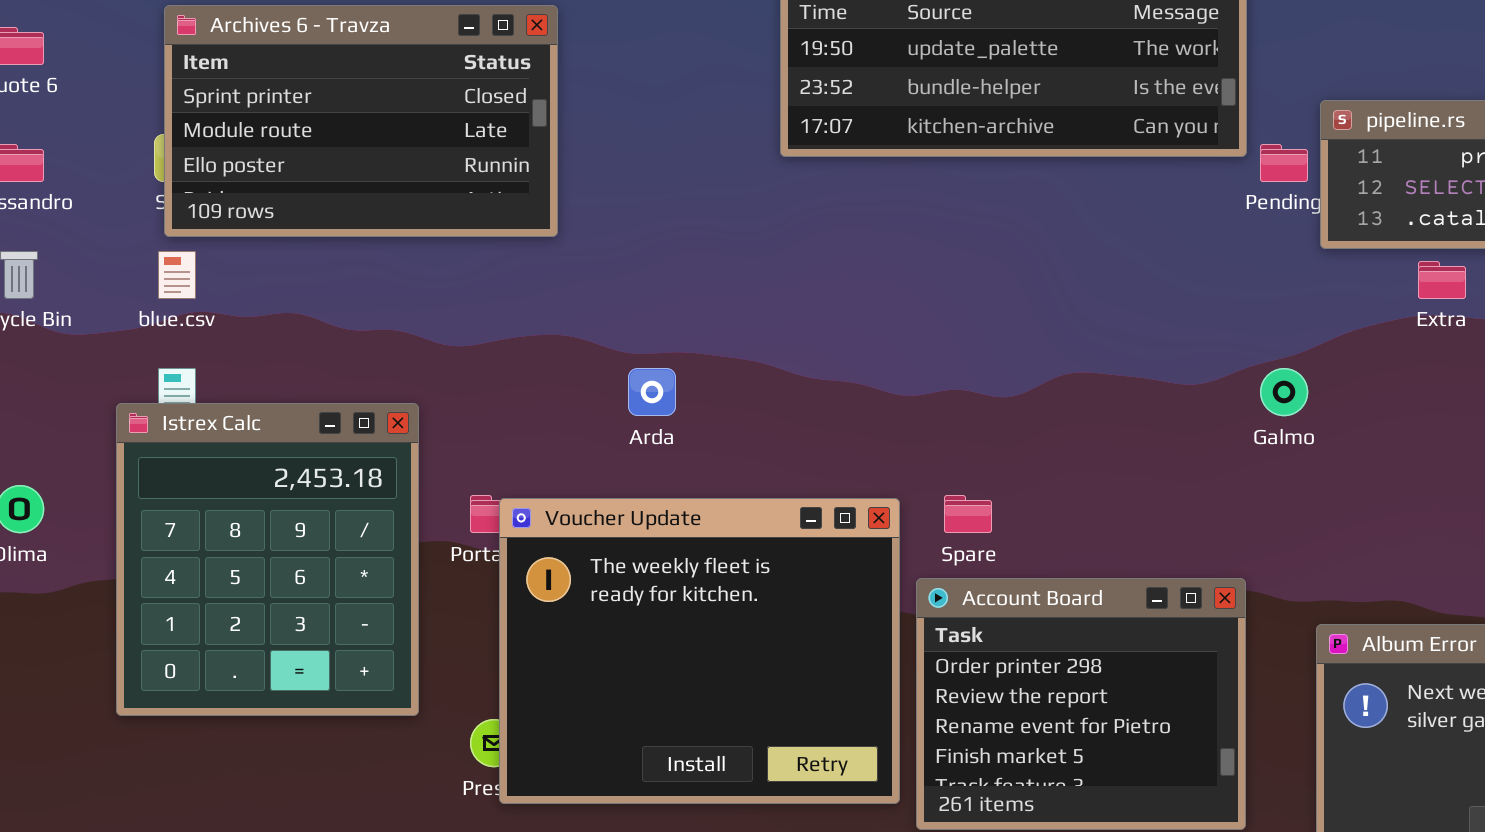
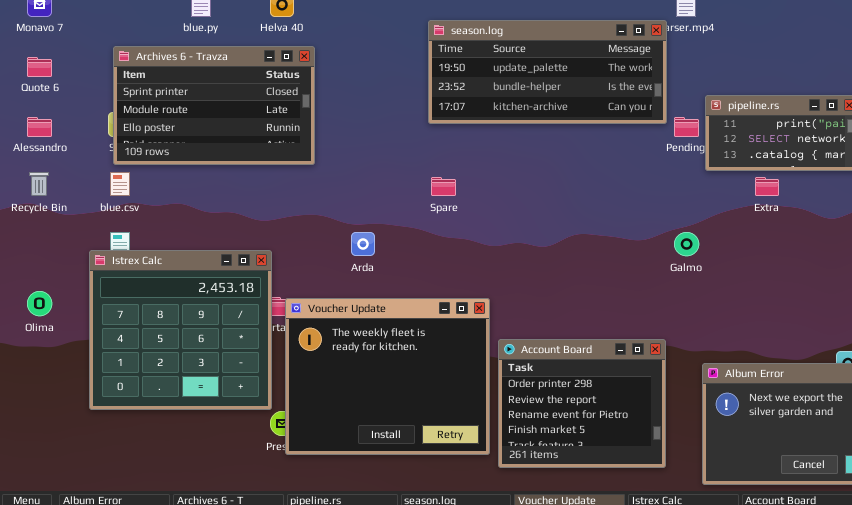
Istrex Calc: [116,403,419,716] -> [89,250,272,410], resized
Spare: [944,495,992,533] -> [431,177,456,196], moved

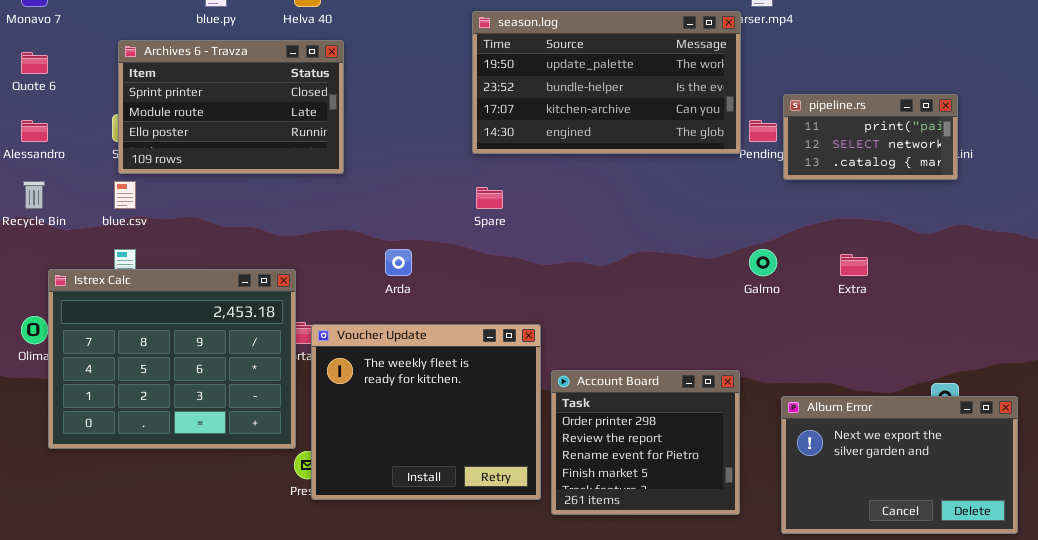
season.log: [428,20,667,124] -> [472,11,741,154], resized
Extra: [755,177,779,196] -> [840,254,868,276], moved
Istrex Calc: [89,250,272,410] -> [48,269,296,449], resized

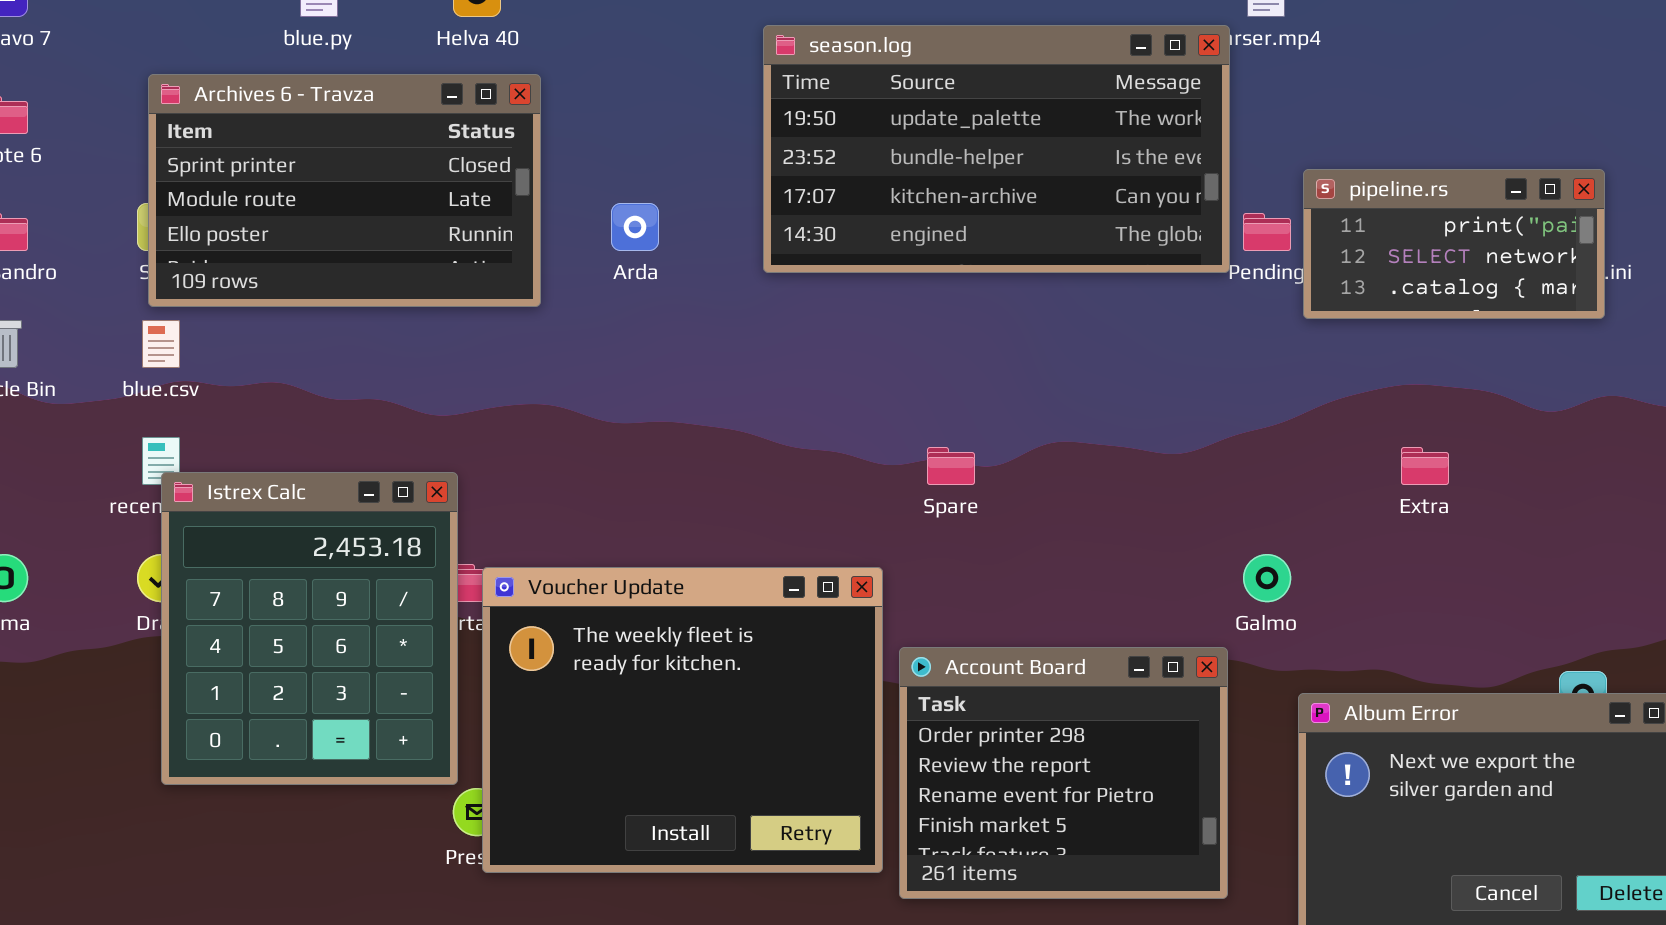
Spare: [476,187,503,209] -> [927,447,975,485], moved
Arda: [385,249,412,276] -> [611,203,659,251], moved
Galmo: [749,249,777,276] -> [1243,554,1291,602], moved
Istrex Calc: [48,269,296,449] -> [161,472,458,785], resized

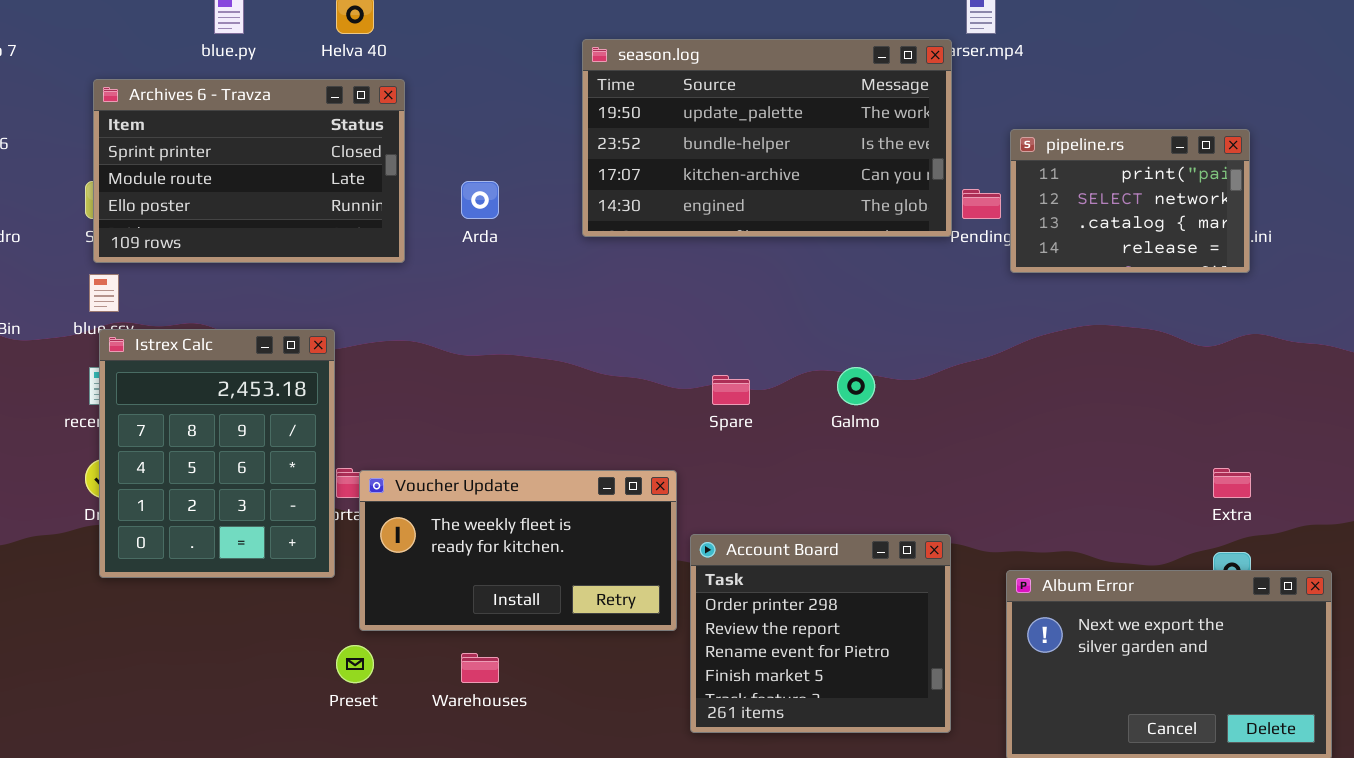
pipeline.rs: [1303,169,1605,319] -> [1010,129,1250,273], resized
Extra: [1401,447,1449,485] -> [1213,468,1251,498], moved
Istrex Calc: [161,472,458,785] -> [99,329,335,578], moved
Galmo: [1243,554,1291,602] -> [837,367,875,405], moved
Voucher Update: [482,567,883,873] -> [359,470,677,631], resized

